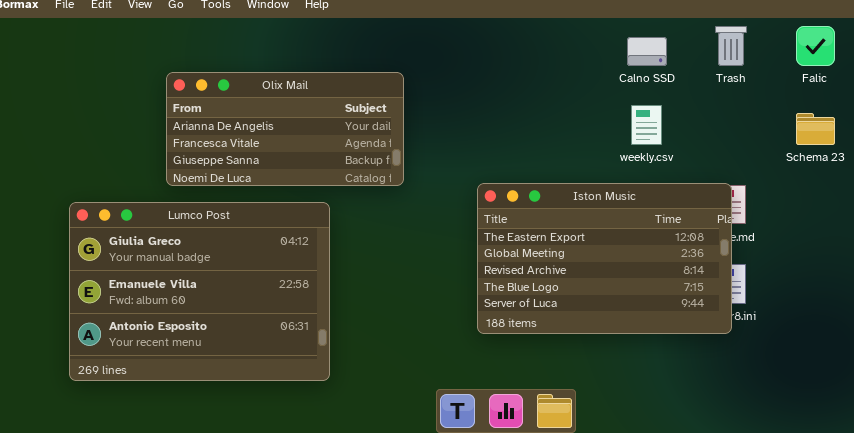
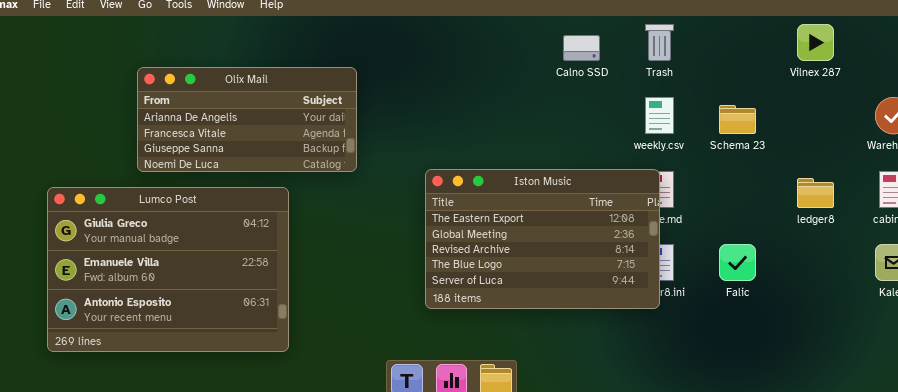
Falic: [796,26,835,66] -> [719,244,756,281], moved
weekly.csv: [631,105,662,145] -> [645,97,674,134], moved

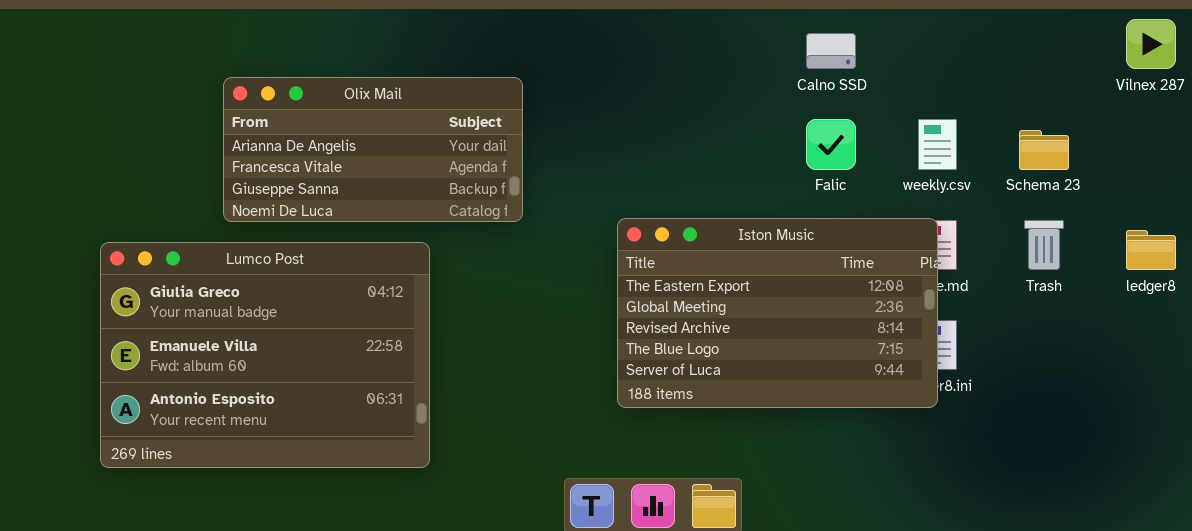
Trash: [645,24,674,61] -> [1024,220,1064,270], moved
Falic: [719,244,756,281] -> [806,119,856,170], moved

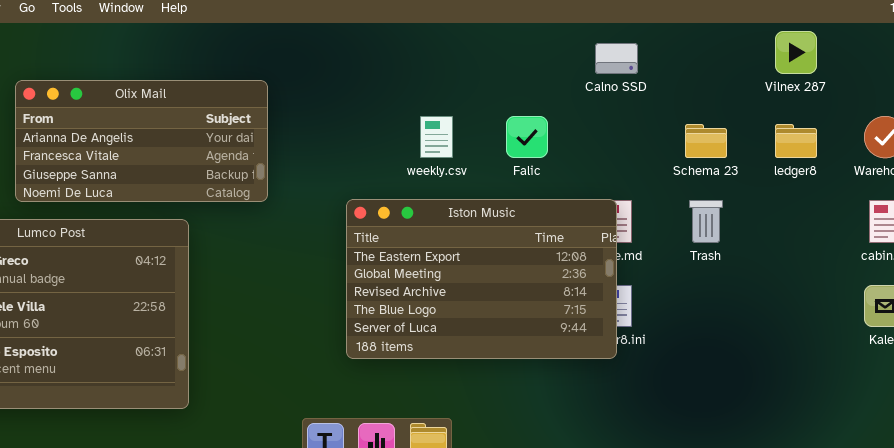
Calno SSD: [806,33,856,69] -> [595,43,638,74], moved
weekly.csv: [918,119,957,170] -> [420,116,453,158], moved
ledger8: [1126,230,1176,270] -> [775,124,817,158], moved

